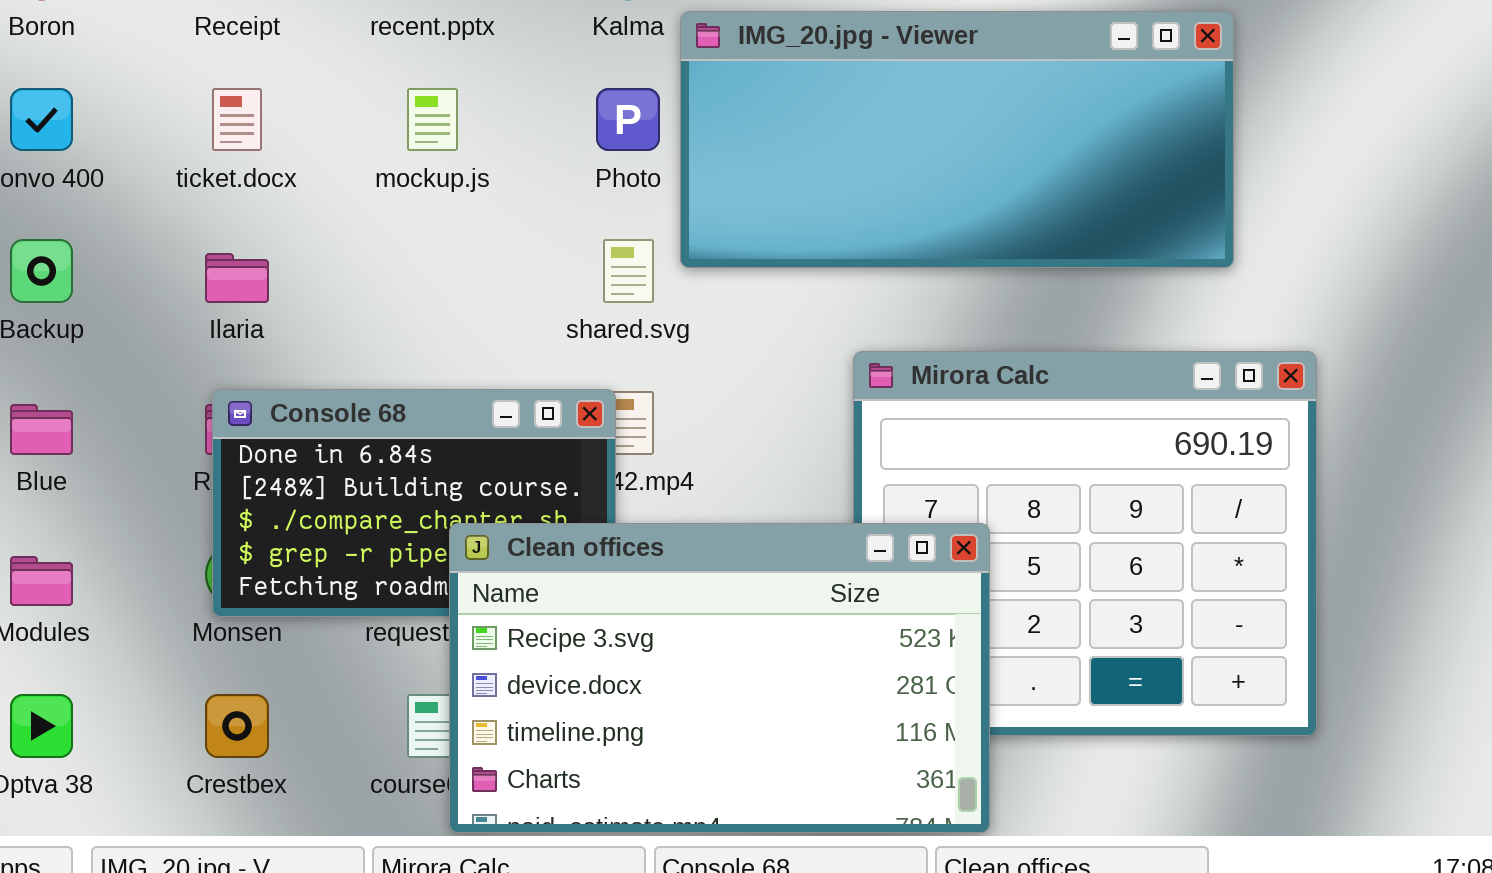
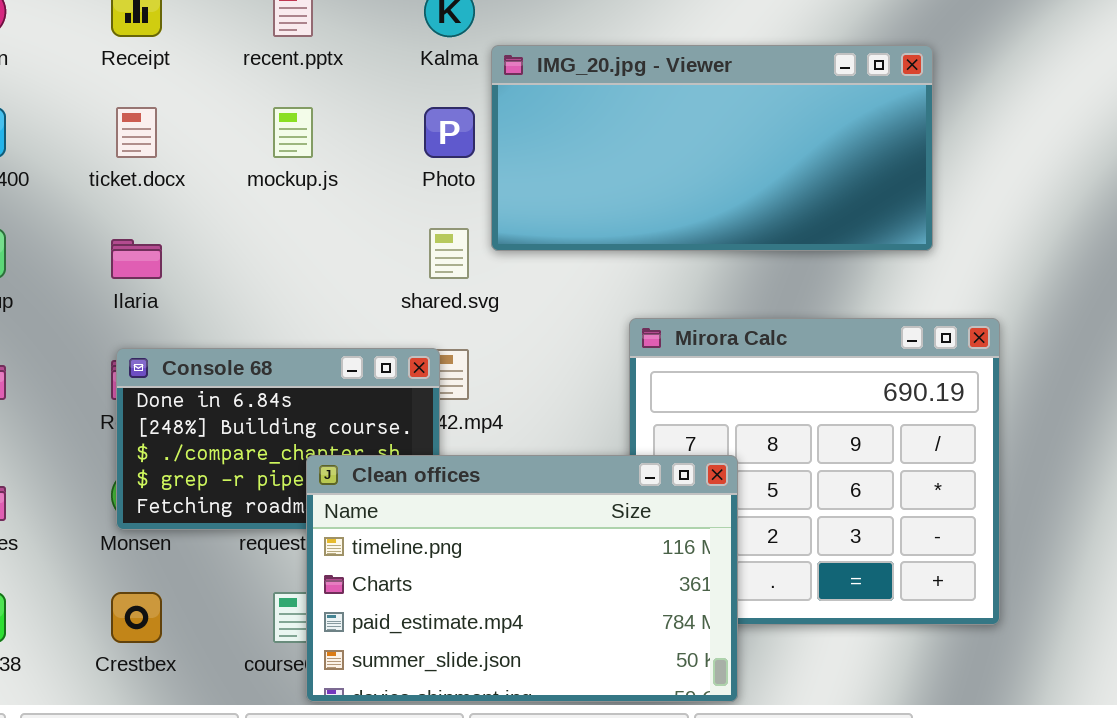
Clean offices: [449,523,990,833] -> [306,455,738,702], scrolled down 2 rows

